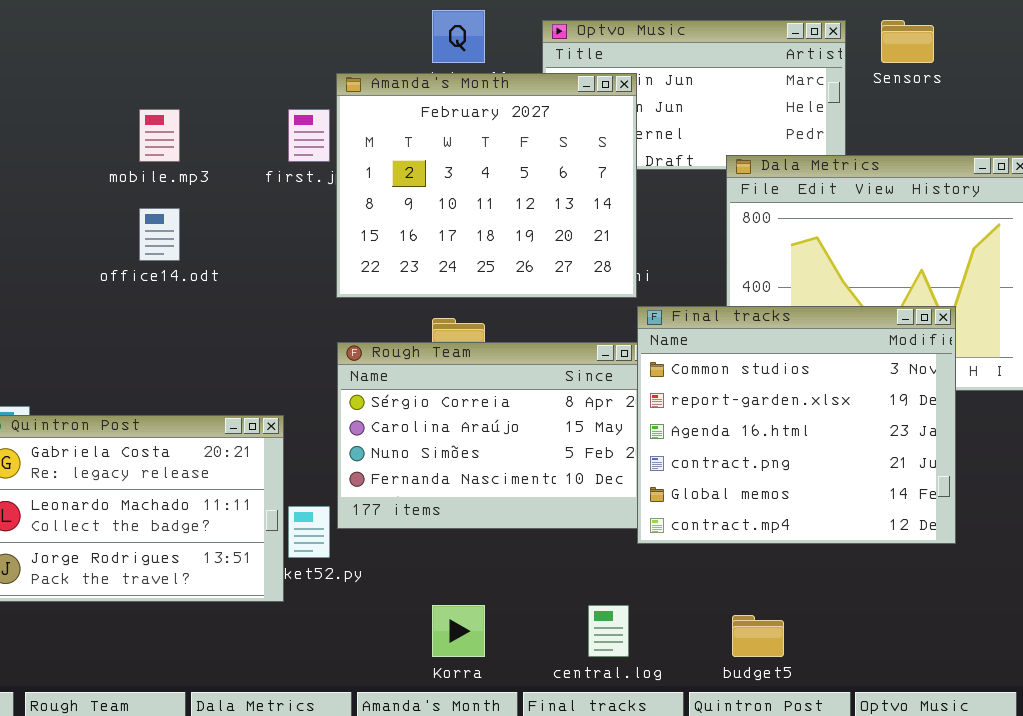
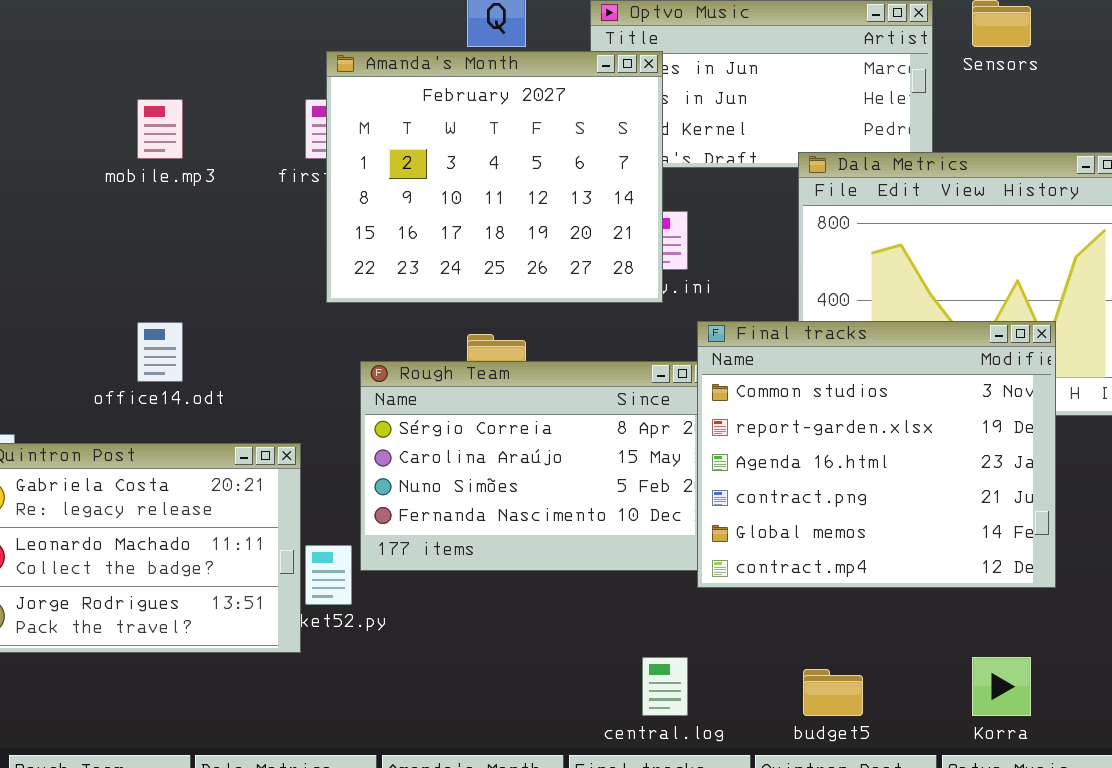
Amanda's Month: [336,73,637,298] -> [326,51,663,303], moved
office14.odt: [139,208,180,261] -> [137,322,183,382], moved
Korra: [432,605,485,657] -> [972,657,1031,716], moved

